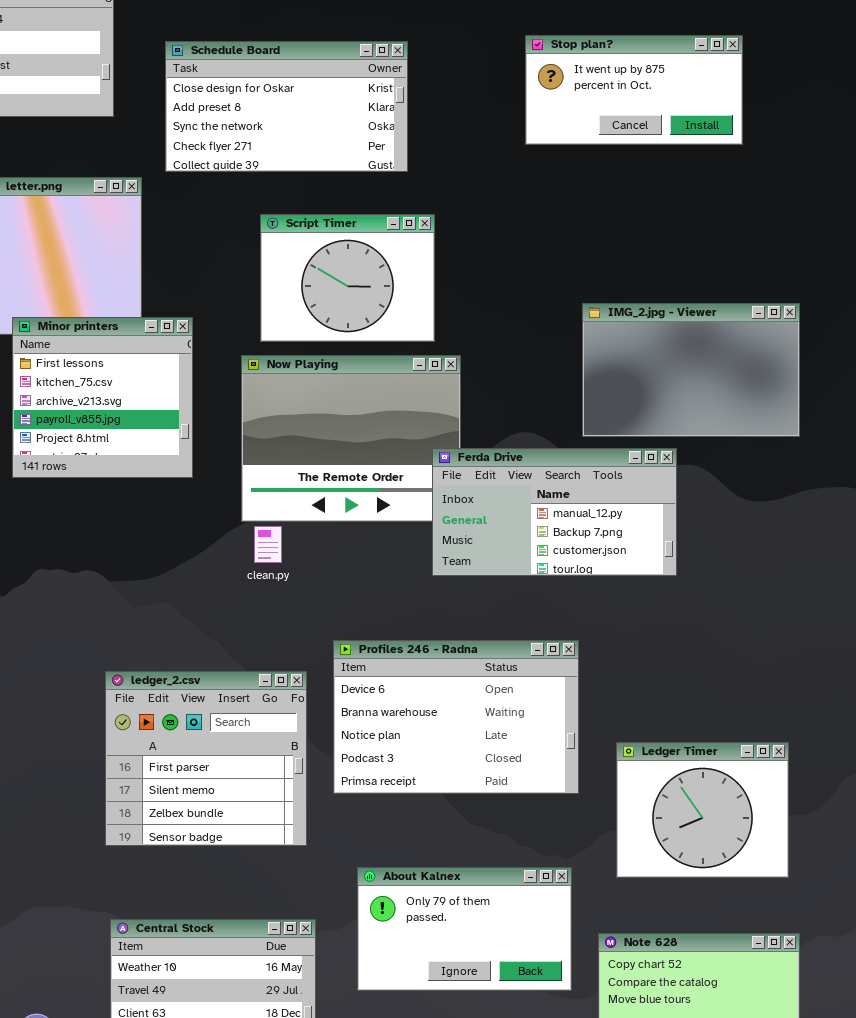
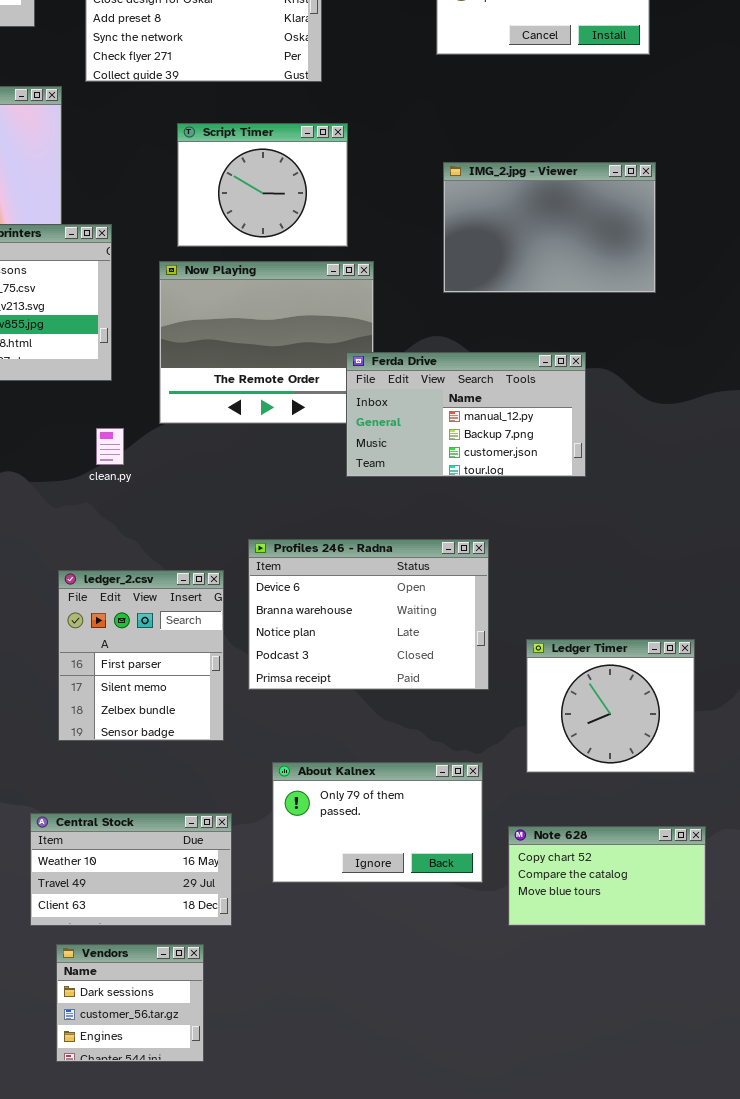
IMG_2.jpg - Viewer: [582,303,800,437] -> [443,162,656,293], moved
clean.py: [254,526,282,563] -> [96,428,124,465], moved
ledger_2.csv: [105,671,307,846] -> [58,570,224,741], resized

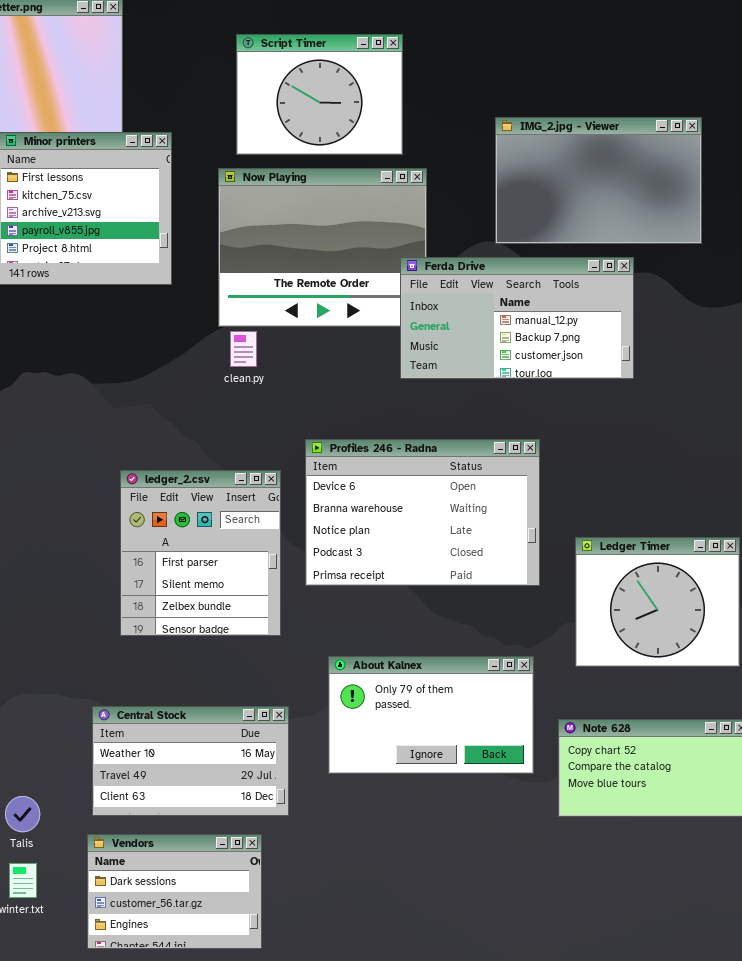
IMG_2.jpg - Viewer: [443,162,656,293] -> [495,117,702,244], moved
clean.py: [96,428,124,465] -> [230,331,257,367], moved
Vendors: [56,944,204,1062] -> [87,834,262,949], resized

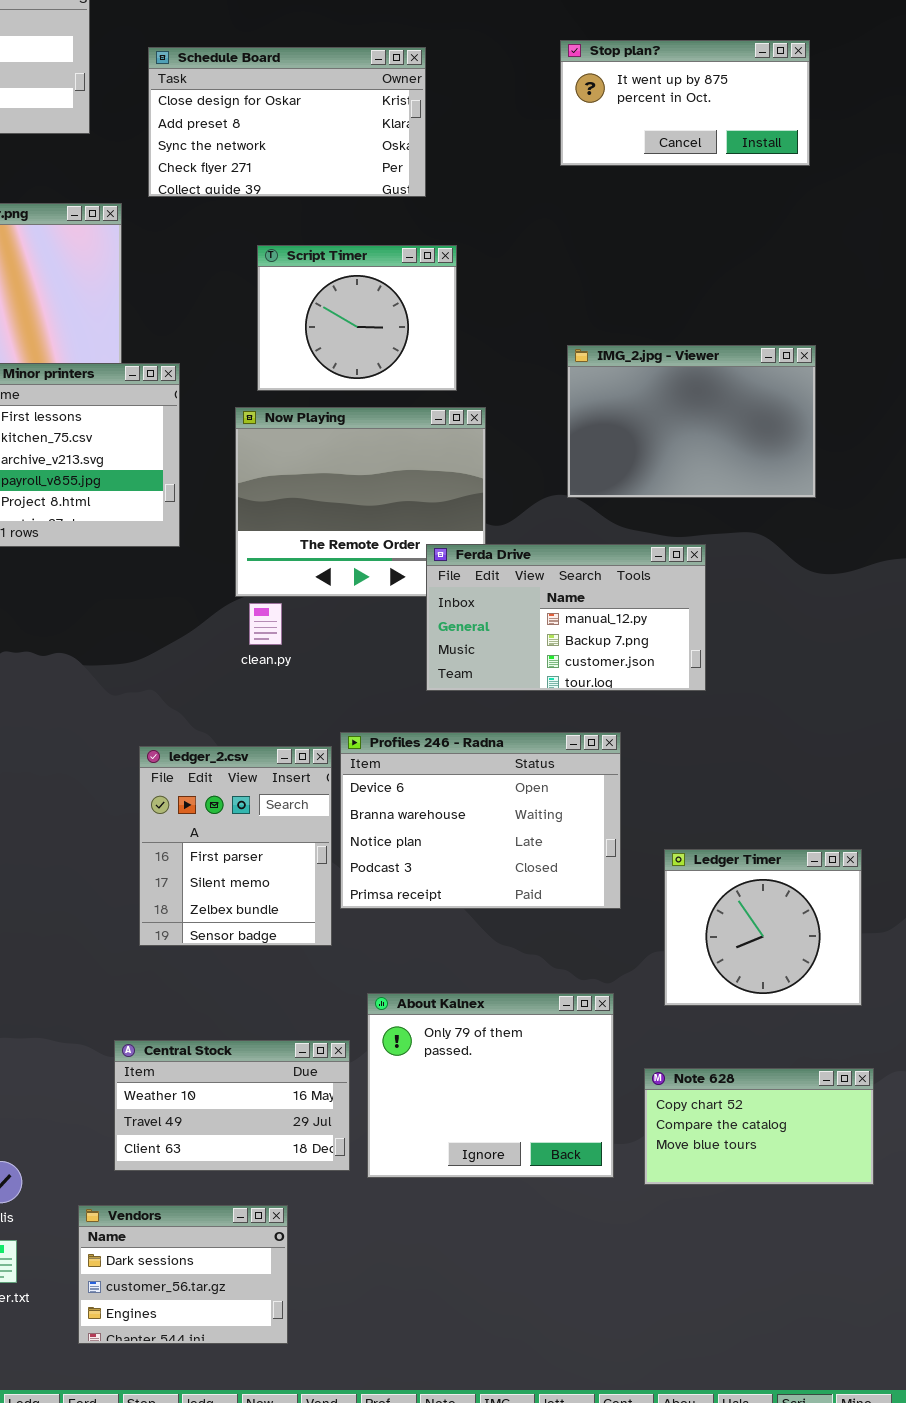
Ferda Drive: [400,257,634,379] -> [426,544,706,691], moved
ledger_2.csv: [120,470,281,636] -> [139,746,332,946], moved
About Kalnex: [328,656,534,774] -> [367,993,614,1178], resized
Central Stock: [92,706,289,816] -> [114,1040,350,1171], moved

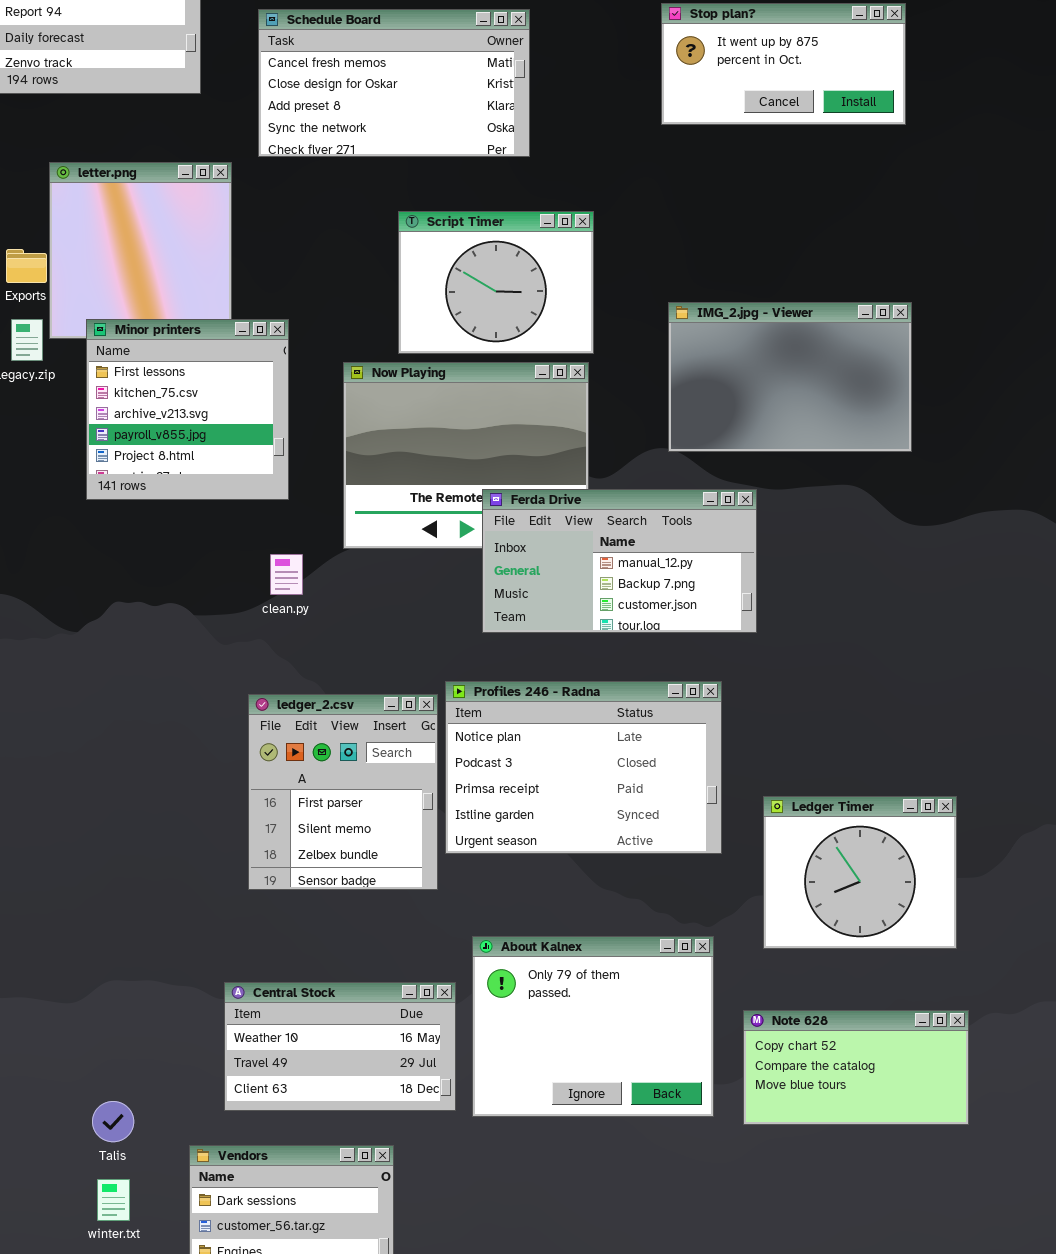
Schedule Board: [148,47,426,197] -> [258,9,530,157], scrolled up 1 row
Script Timer: [257,245,457,391] -> [398,211,594,354], moved
Ferda Drive: [426,544,706,691] -> [482,489,757,633], moved
clean.py: [249,603,282,645] -> [270,554,303,595], moved
Profiles 246 - Radna: [340,732,621,909] -> [445,681,722,854], scrolled down 2 rows

